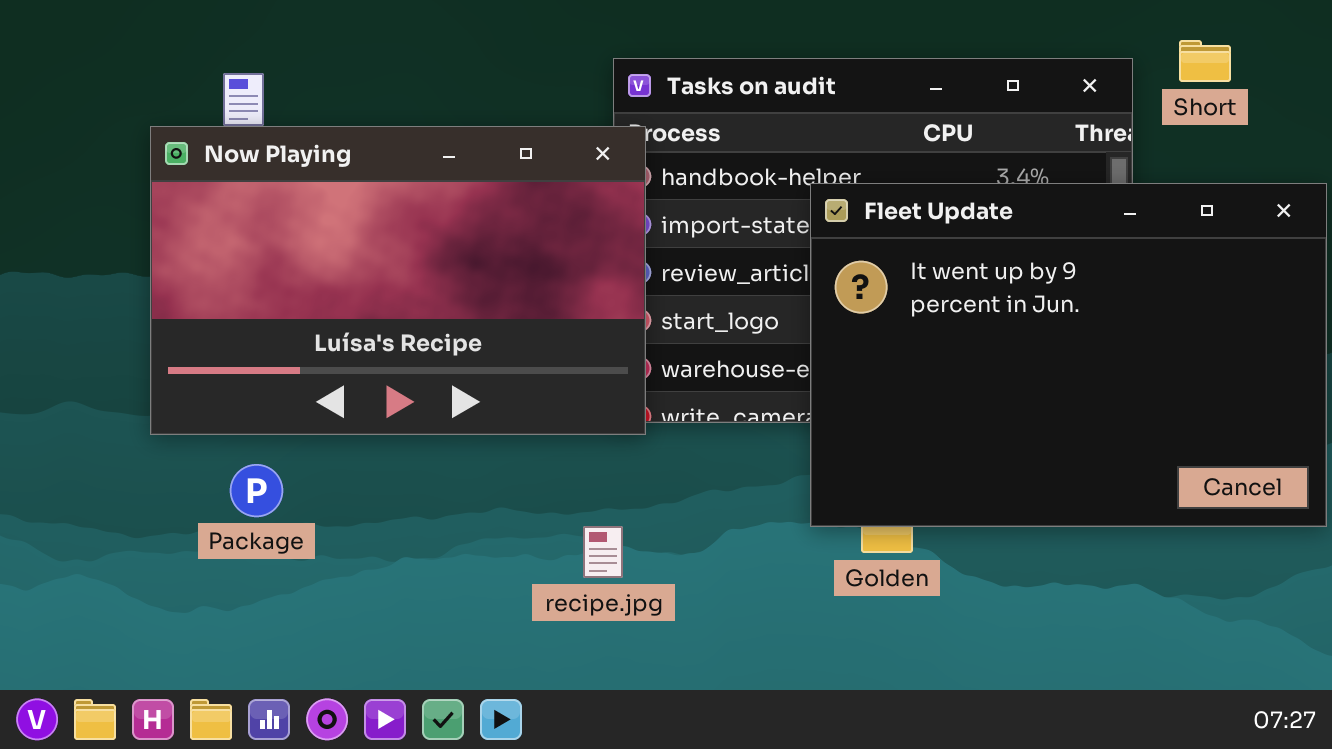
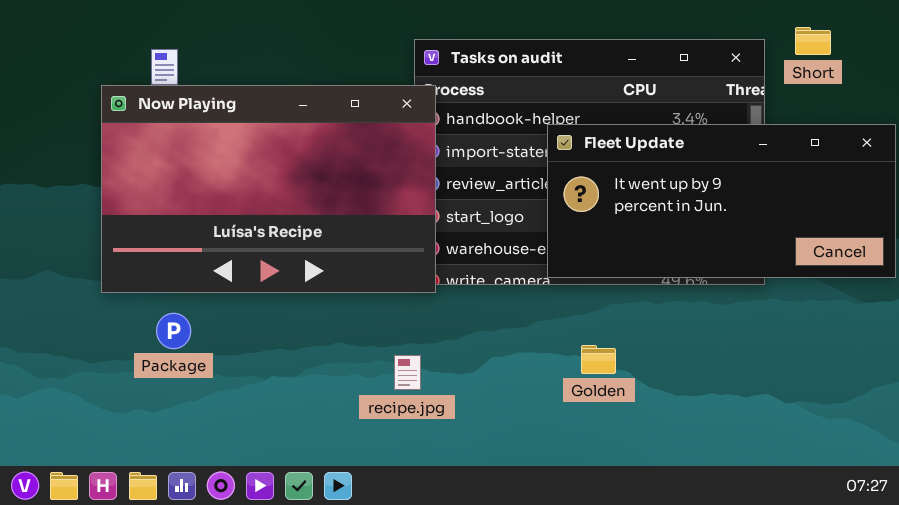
Fleet Update: [810,183,1327,527] -> [547,124,896,278], resized

